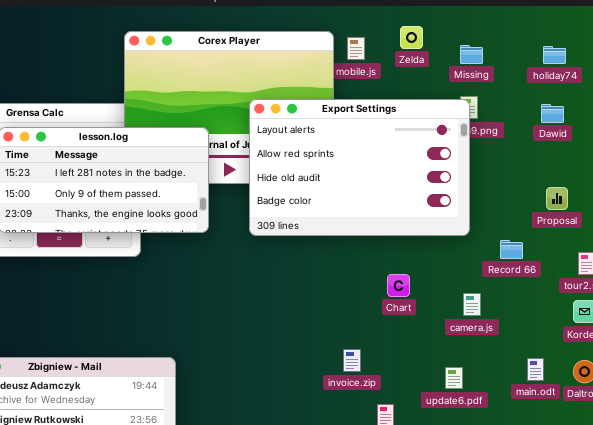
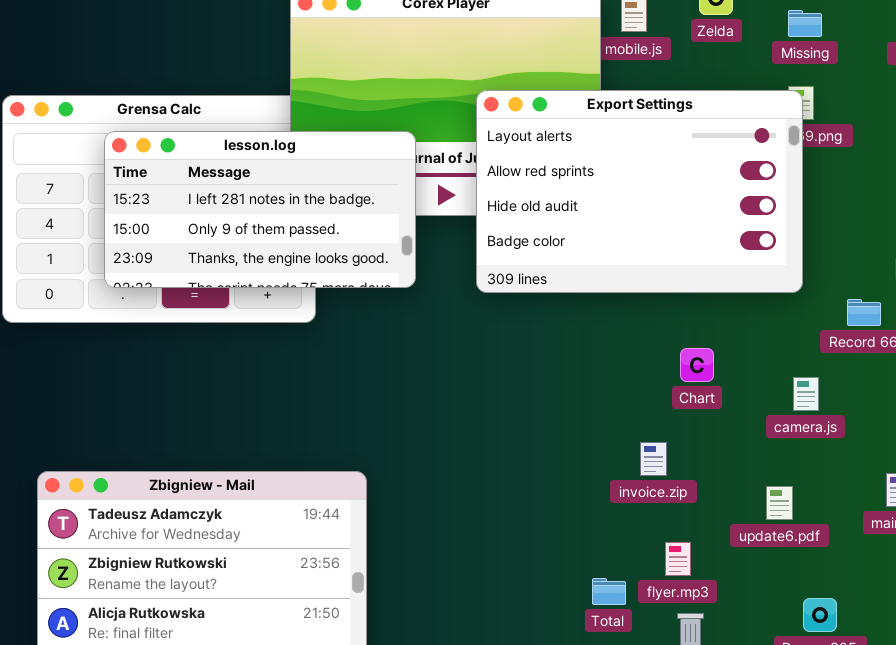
invoice.zip: [343,349,361,372] -> [640,442,667,476], moved

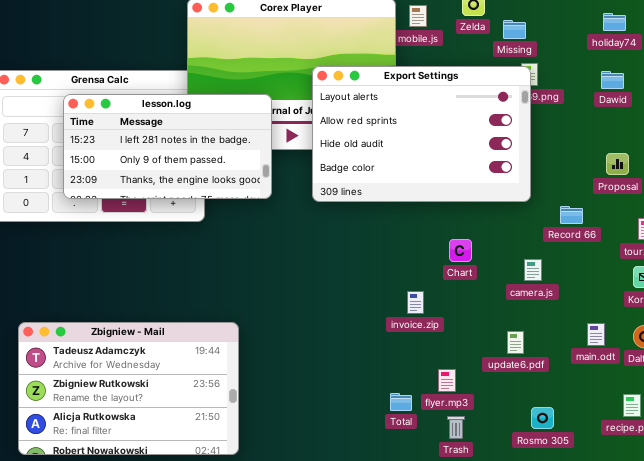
Missing: [788,10,822,37] -> [503,20,526,39], moved
invoice.zip: [640,442,667,476] -> [407,291,424,314], moved

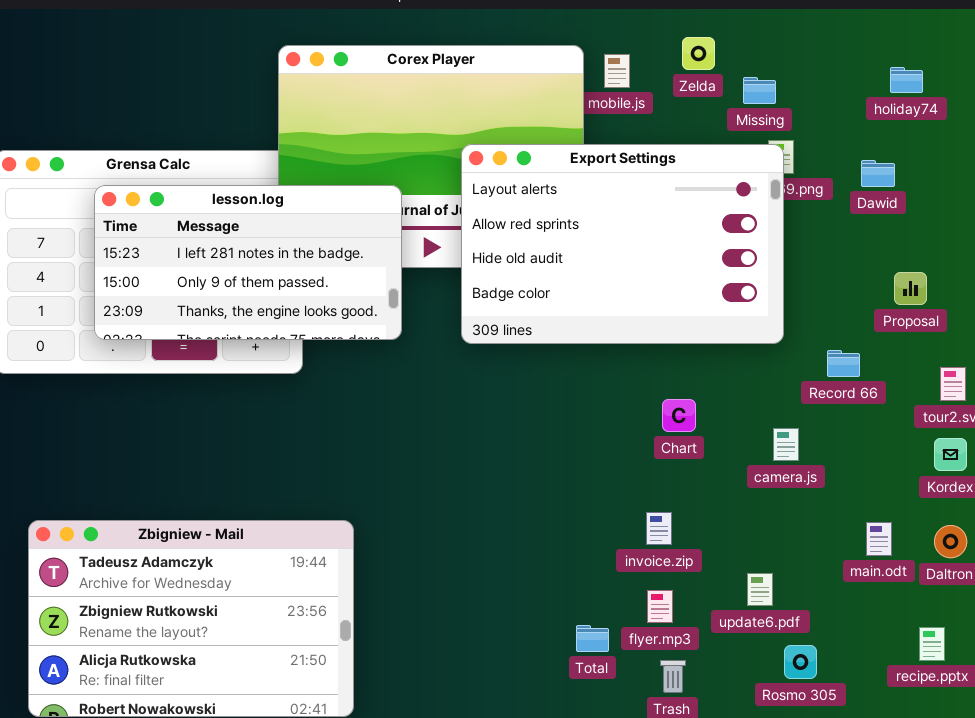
Dawid: [601,71,624,89] -> [861,160,895,187], moved
invoice.zip: [407,291,424,314] -> [646,512,672,545], moved
update6.pdf: [507,331,524,354] -> [747,573,773,606], moved

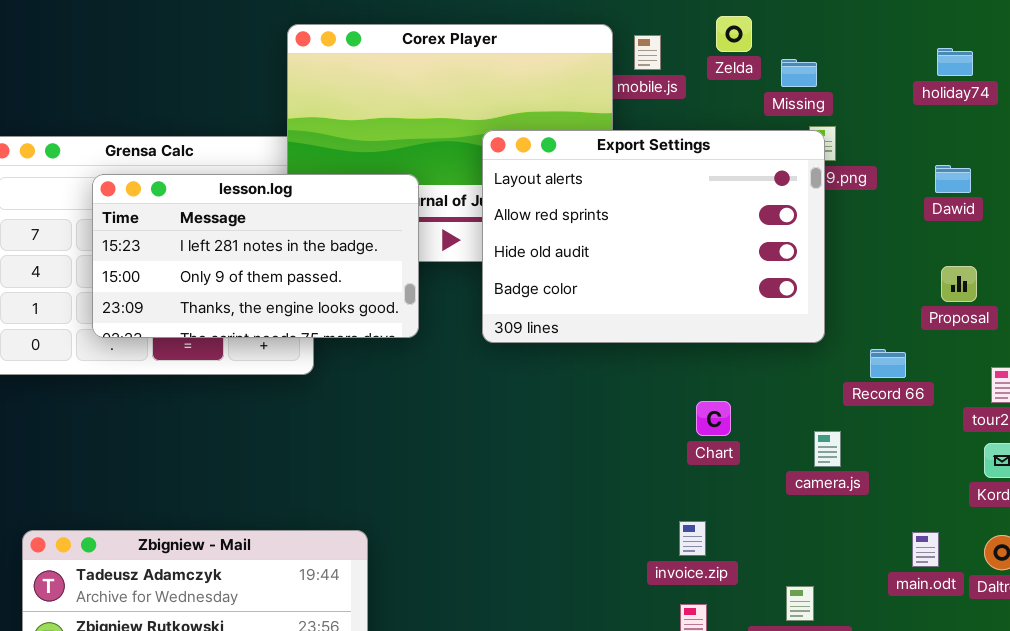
Dawid: [861,160,895,187] -> [935,165,971,193], moved

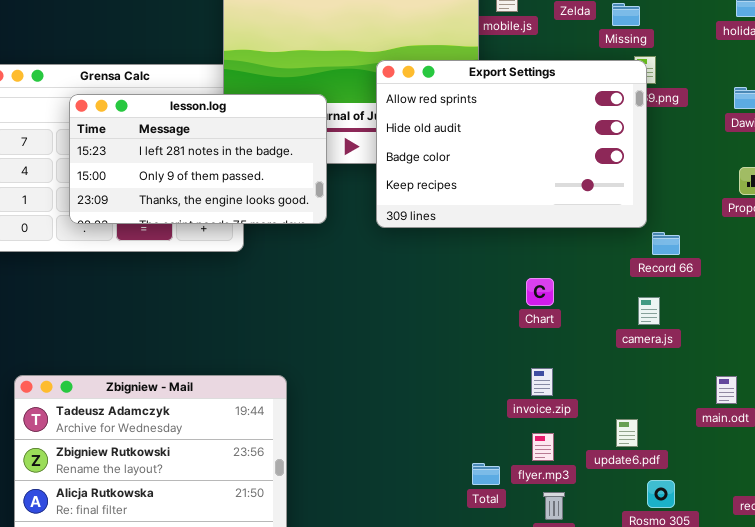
Export Settings: [482,130,825,343] -> [376,60,647,228], scrolled down 1 row
Record 66: [870,349,906,378] -> [652,232,680,255], moved
Chart: [696,401,731,436] -> [526,278,554,306], moved

